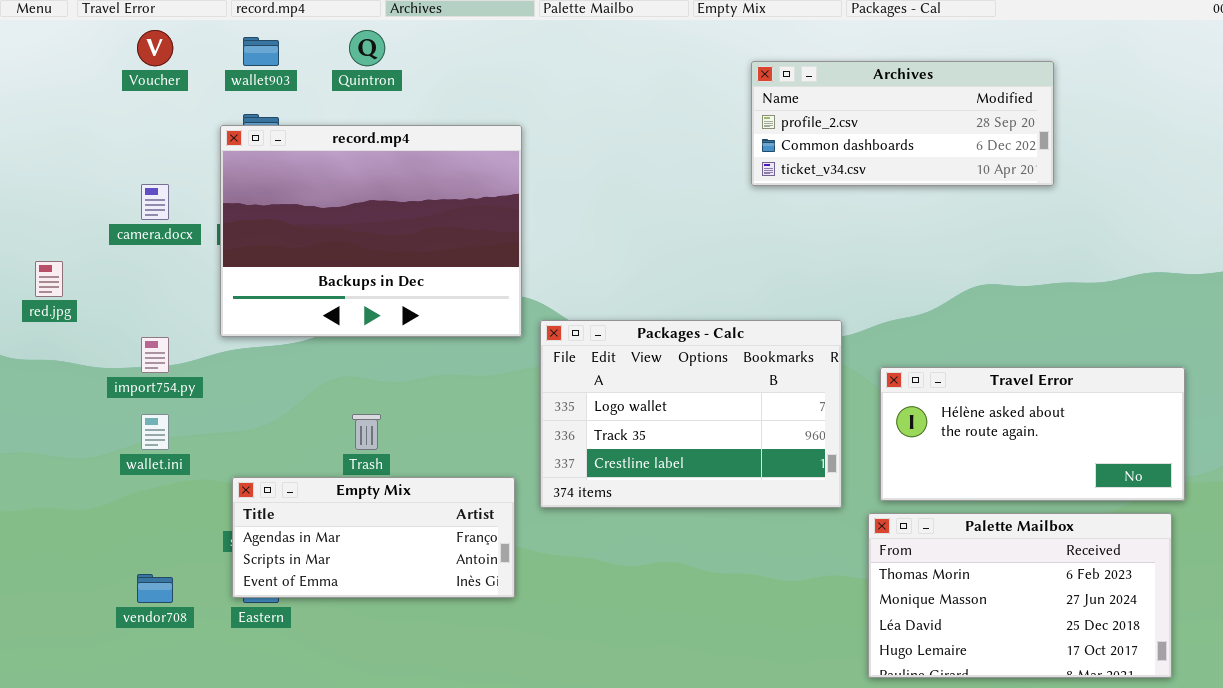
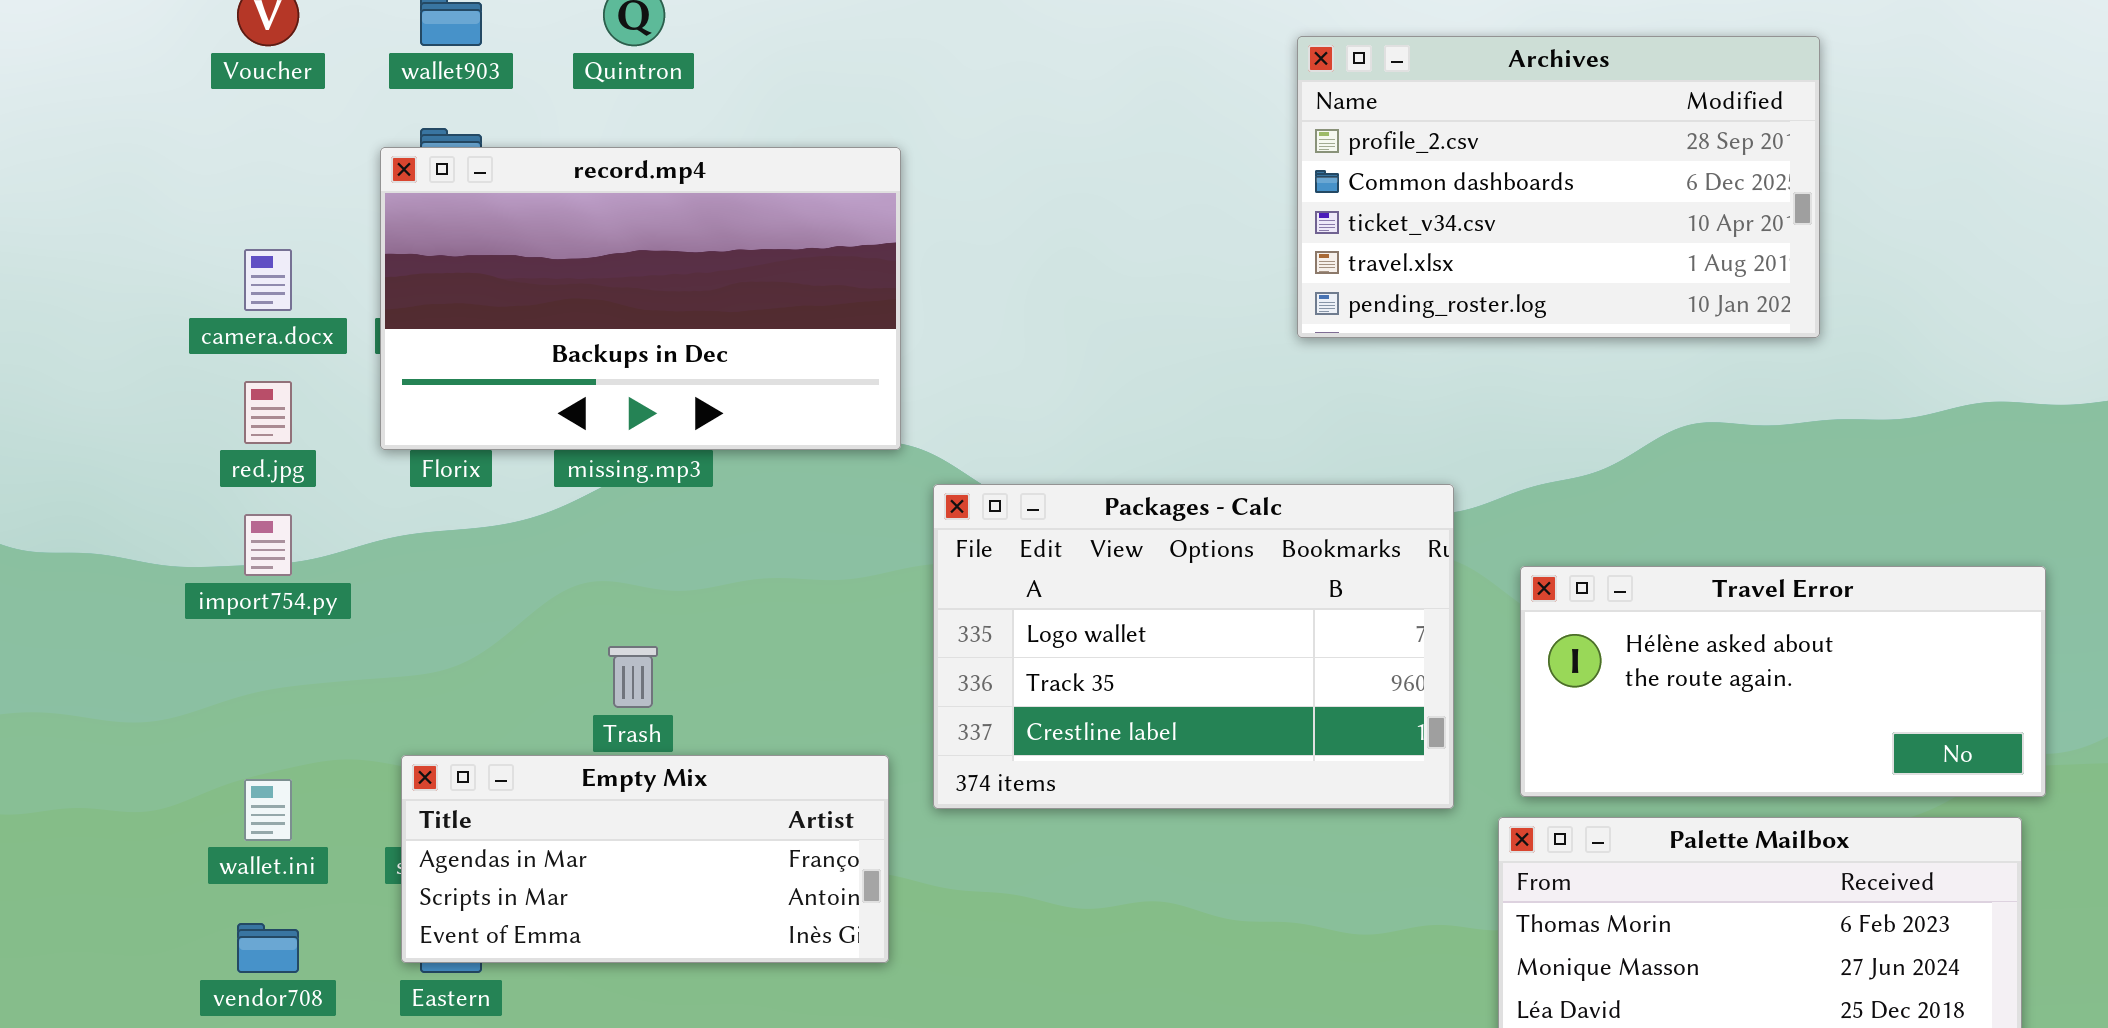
Archives: [751,61,1054,186] -> [1297,36,1820,338], resized
record.mp4: [220,125,522,337] -> [380,147,901,450], resized
red.jpg: [35,261,63,297] -> [244,381,292,444], moved
wallet.ini: [141,414,169,450] -> [244,779,292,841], moved

